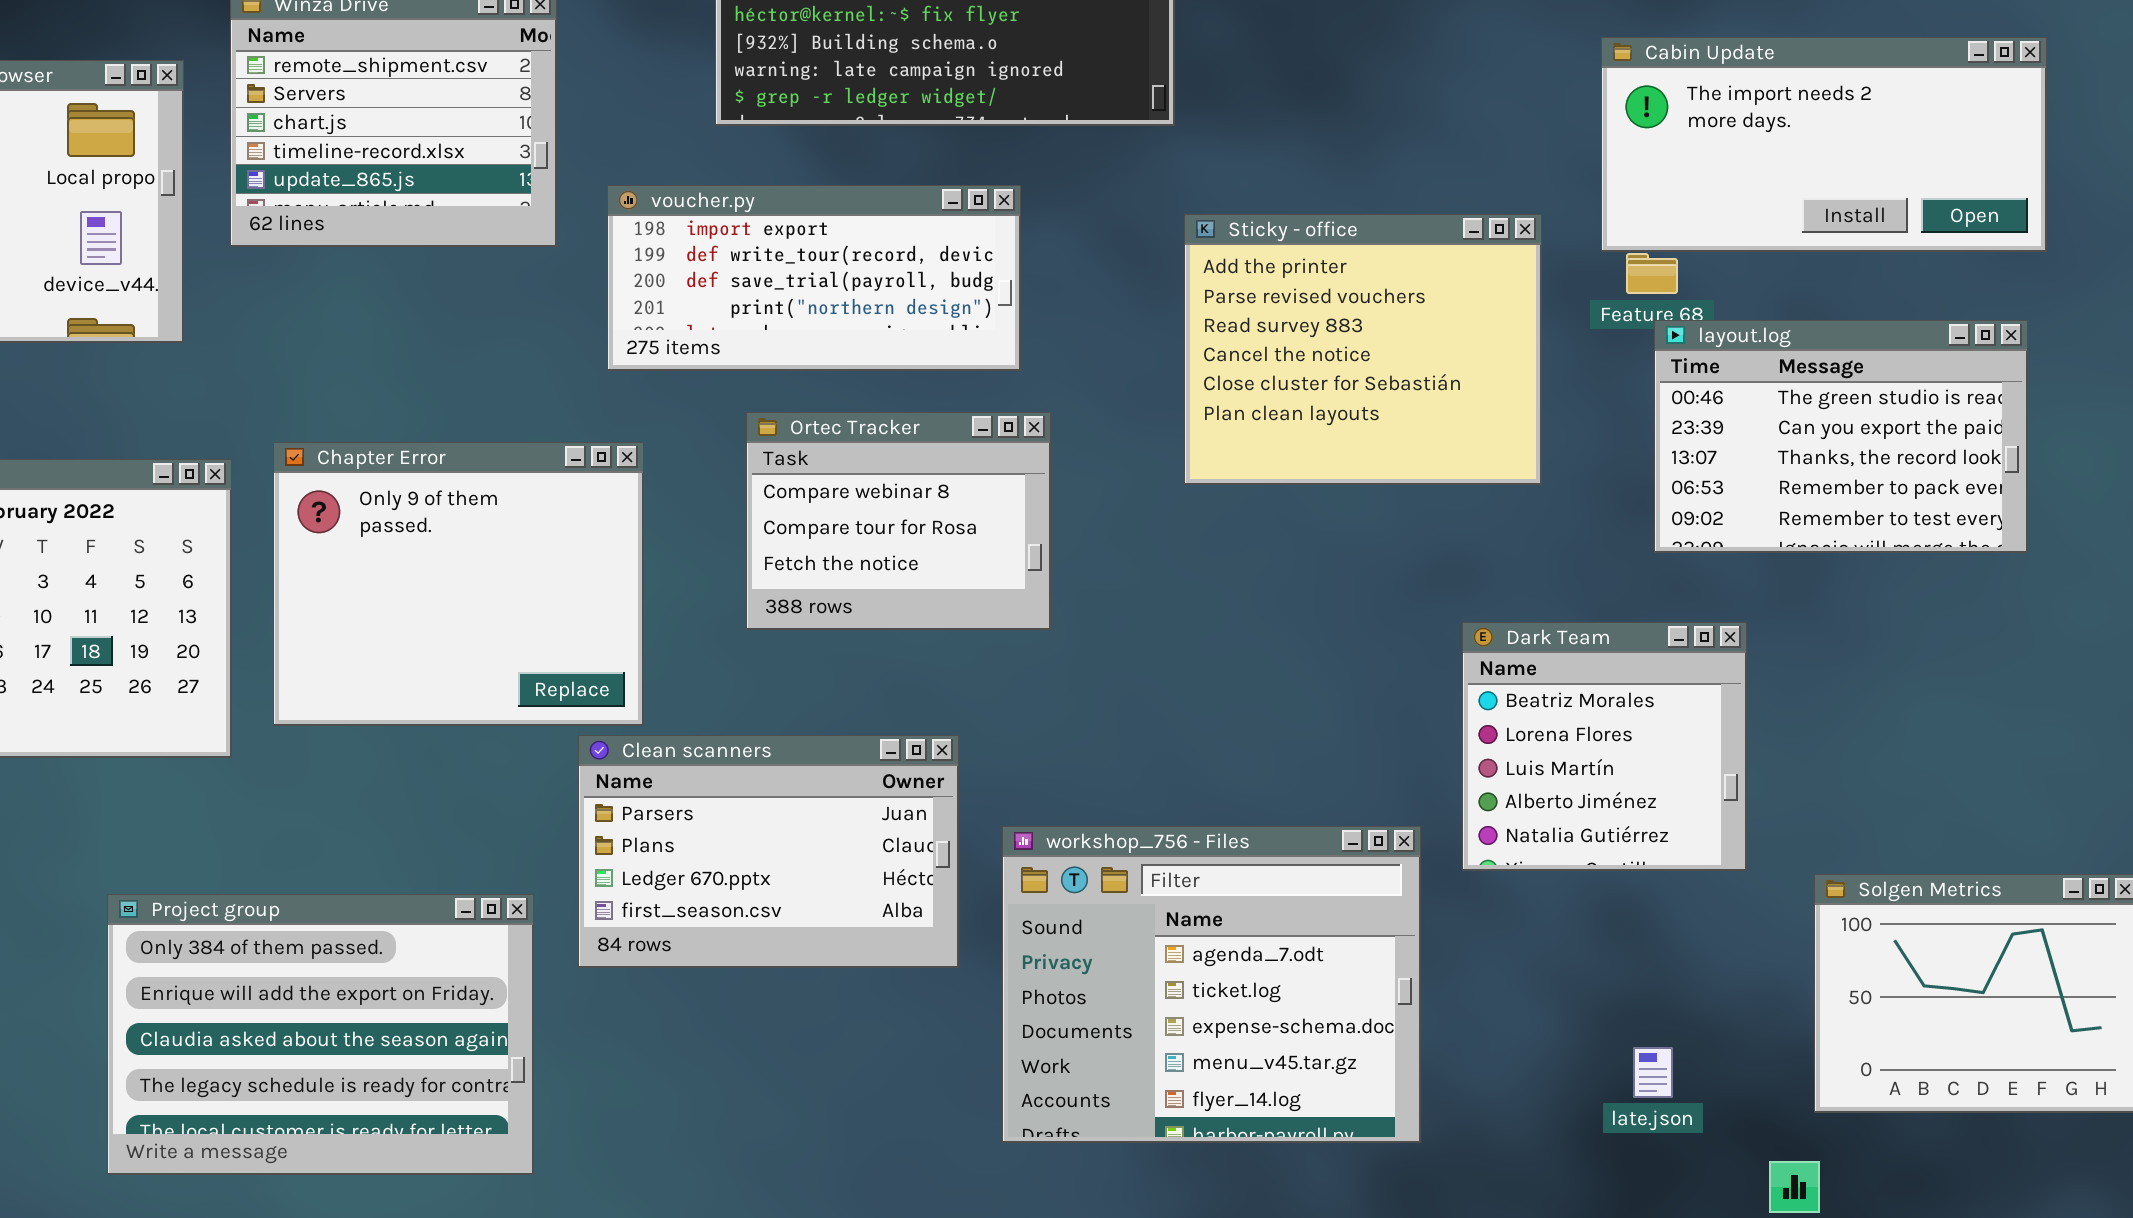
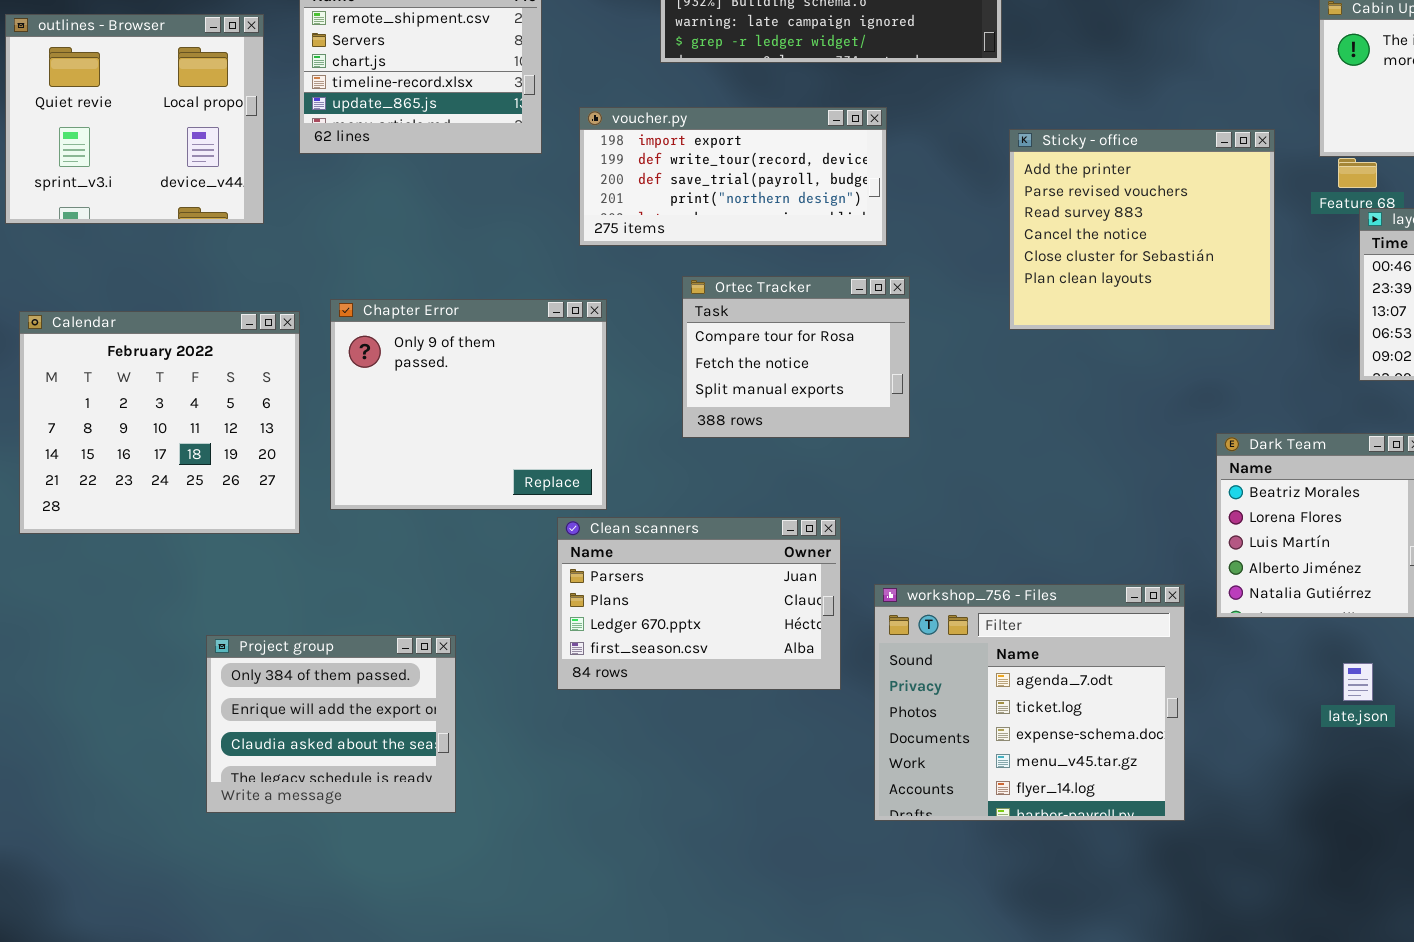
Ortec Tracker: [746,412,1051,630] -> [682,276,910,438], scrolled down 1 row
Project group: [107,894,534,1175] -> [206,635,456,813], resized
late.json: [1633,1047,1673,1098] -> [1343,663,1373,701], moved

